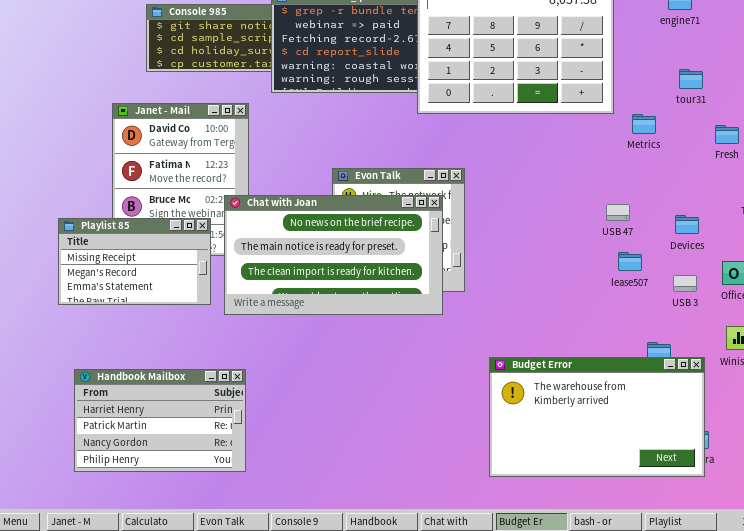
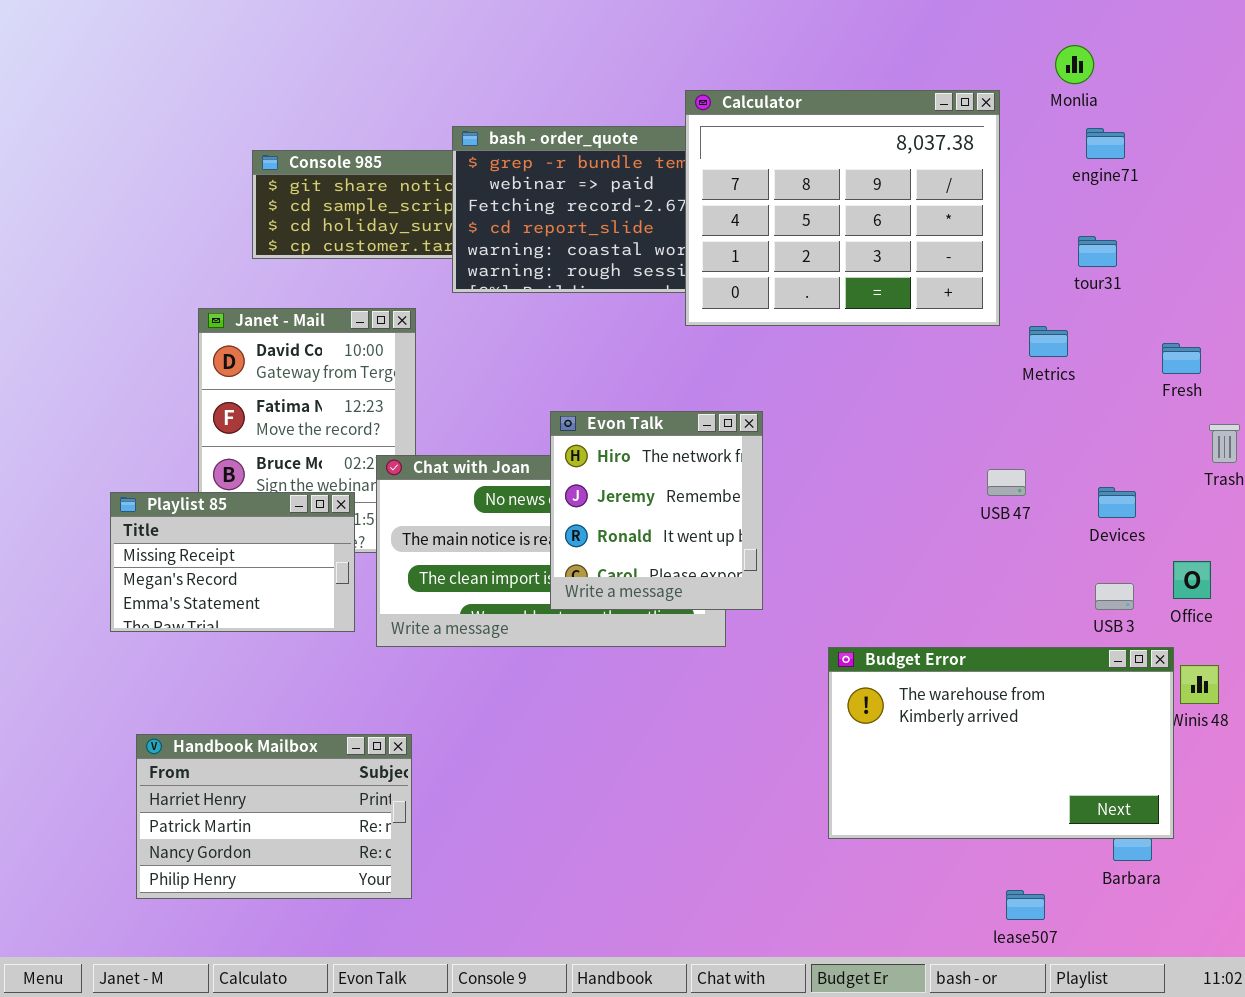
tour31: [679,69,703,89] -> [1078,236,1117,267], moved
Evon Talk: [332,168,465,292] -> [550,411,763,610], raised
lease507: [618,252,642,271] -> [1006,890,1045,920], moved
Budget Error: [489,357,705,477] -> [828,647,1174,839], moved

